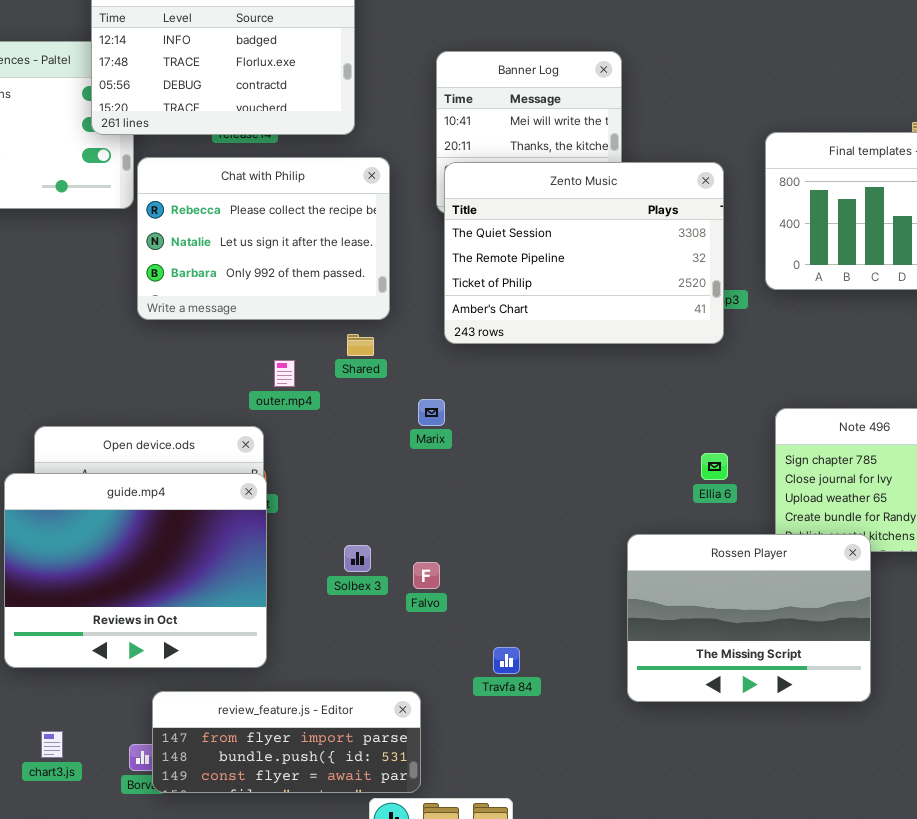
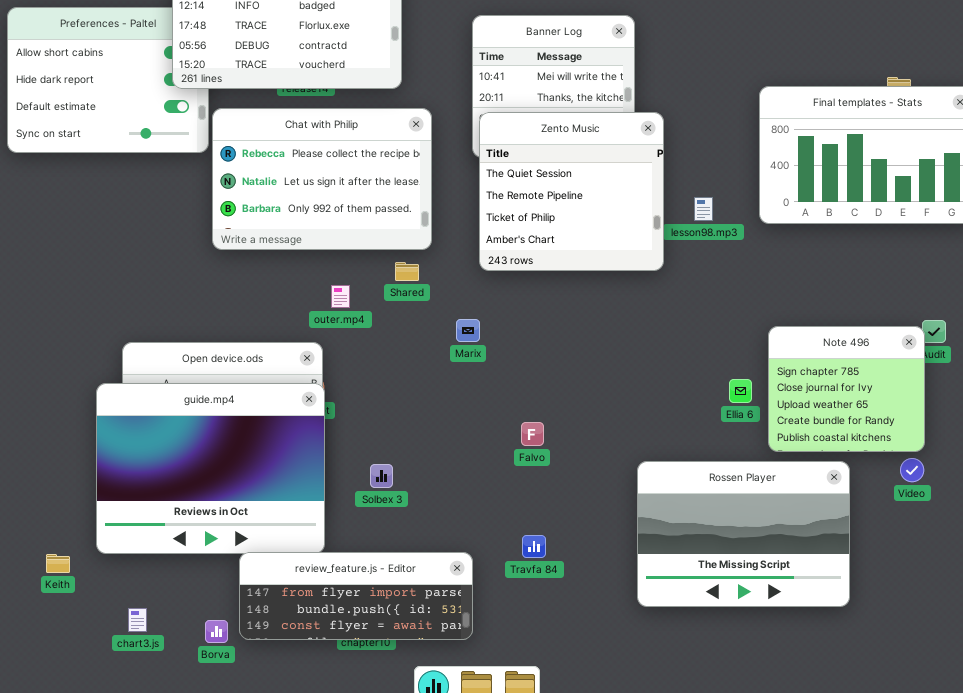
Zento Music: [444,162,724,344] -> [479,112,664,271], resized
Ellia 6: [701,453,728,480] -> [729,379,752,403], moved
Rossen Player: [627,534,871,702] -> [637,461,850,607], moved
Solbex 3: [344,545,371,572] -> [370,464,393,488], moved
Falvo: [413,562,440,589] -> [521,422,544,446], moved
review_feature.js - Editor: [152,691,421,793] -> [239,552,473,640], moved

